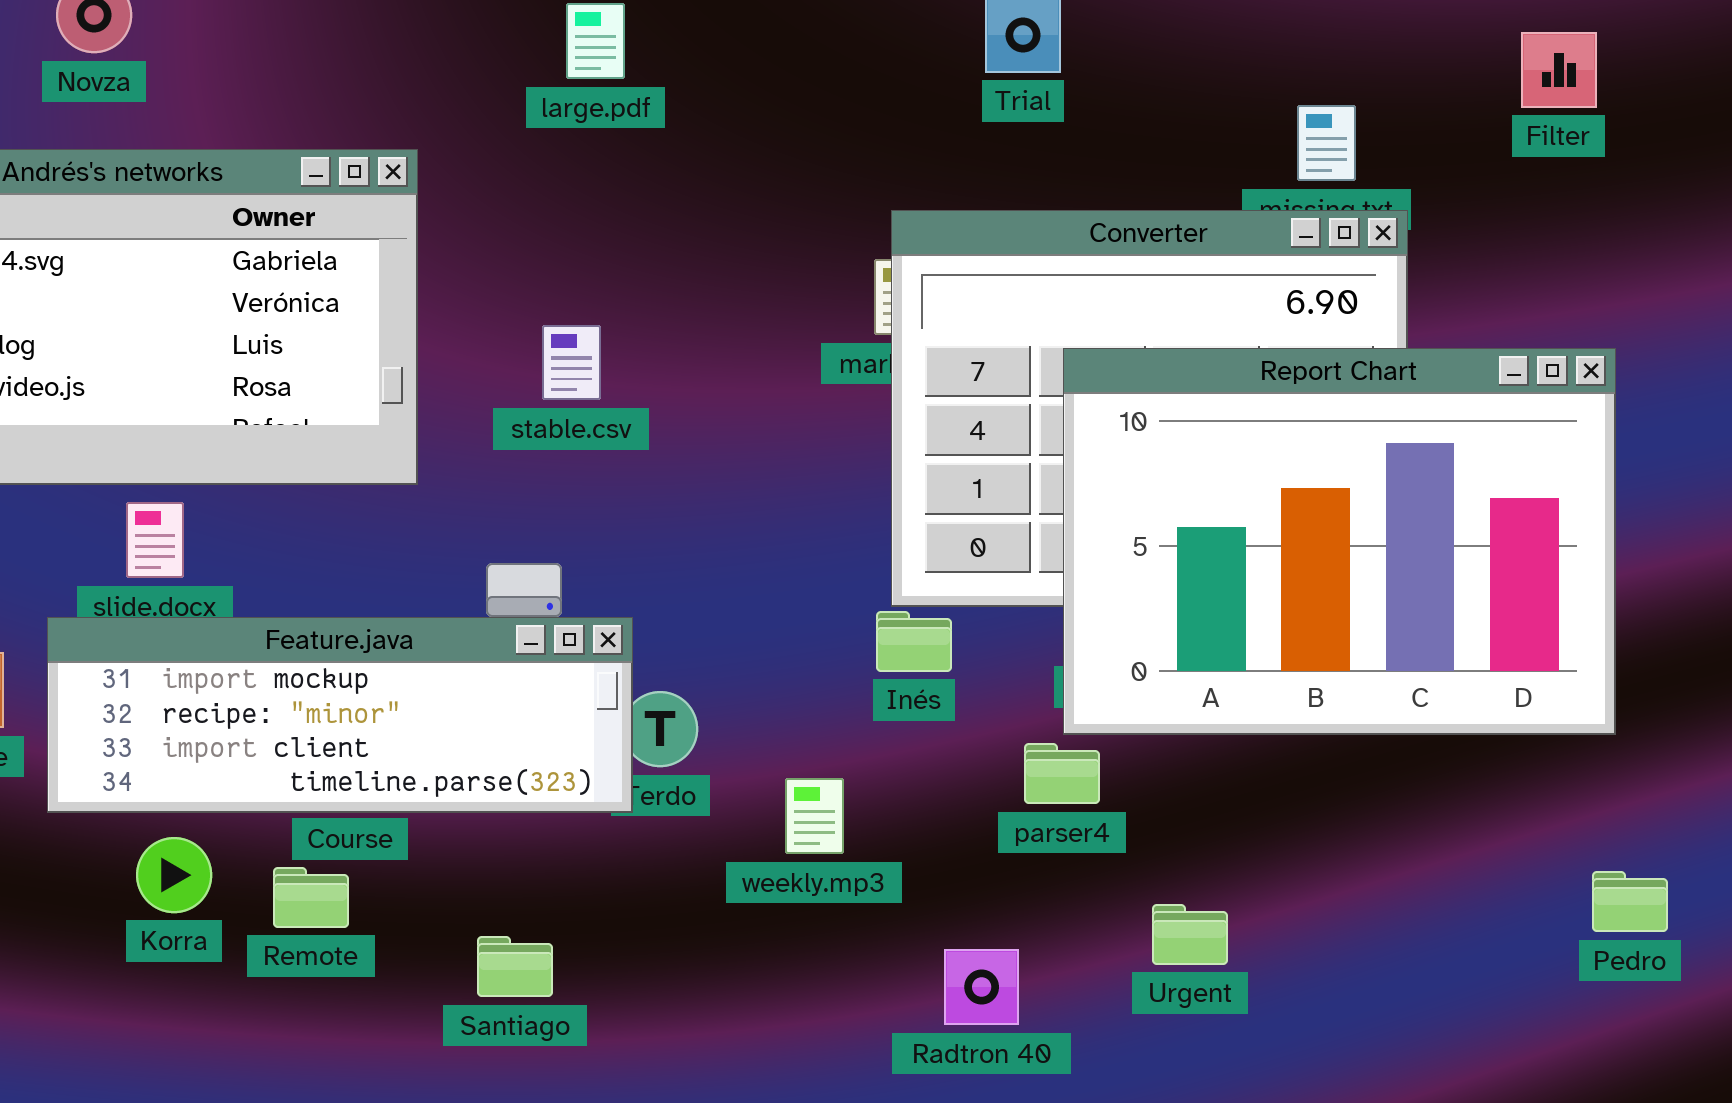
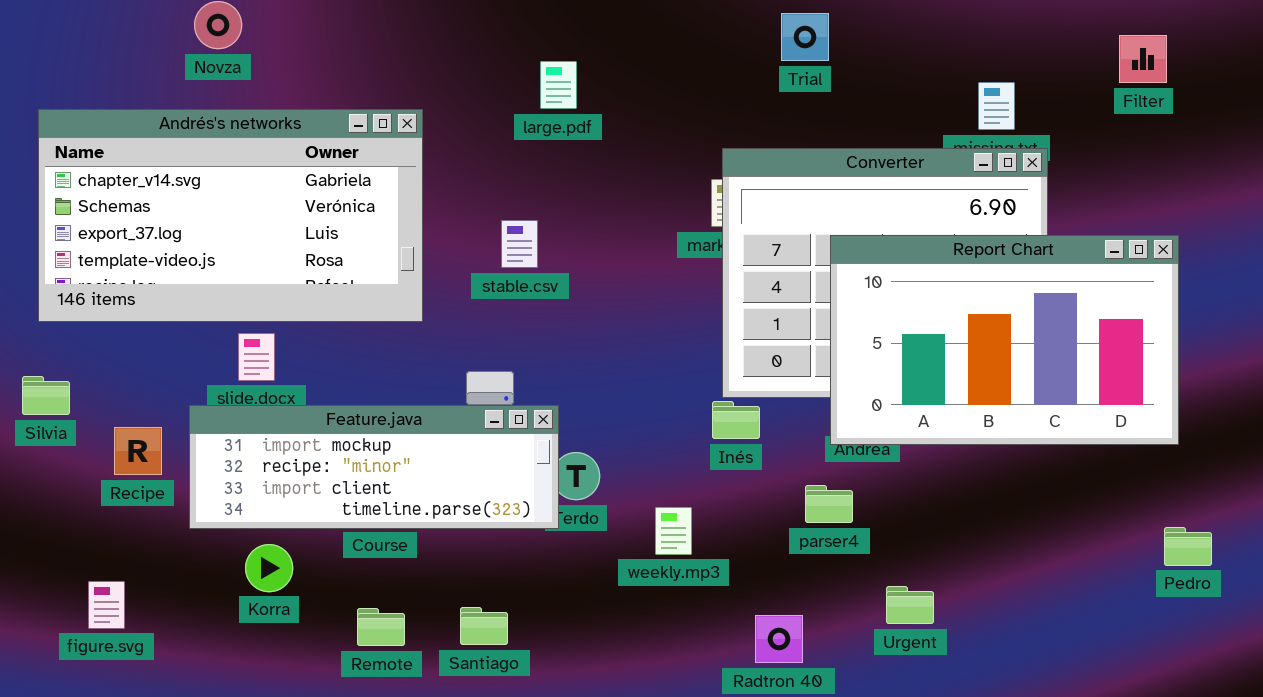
large.pdf: [566,3,625,79] -> [540,61,577,109], moved
Report Chart: [1063,348,1616,735] -> [830,235,1179,445], resized
Remote: [273,867,349,928] -> [357,608,405,646], moved
Pedro: [1592,871,1668,932] -> [1164,527,1212,566], moved

